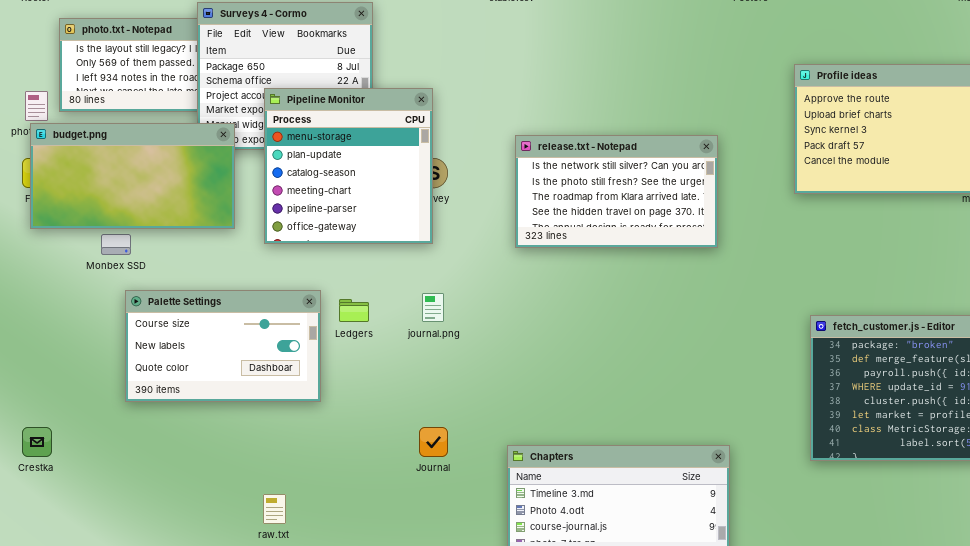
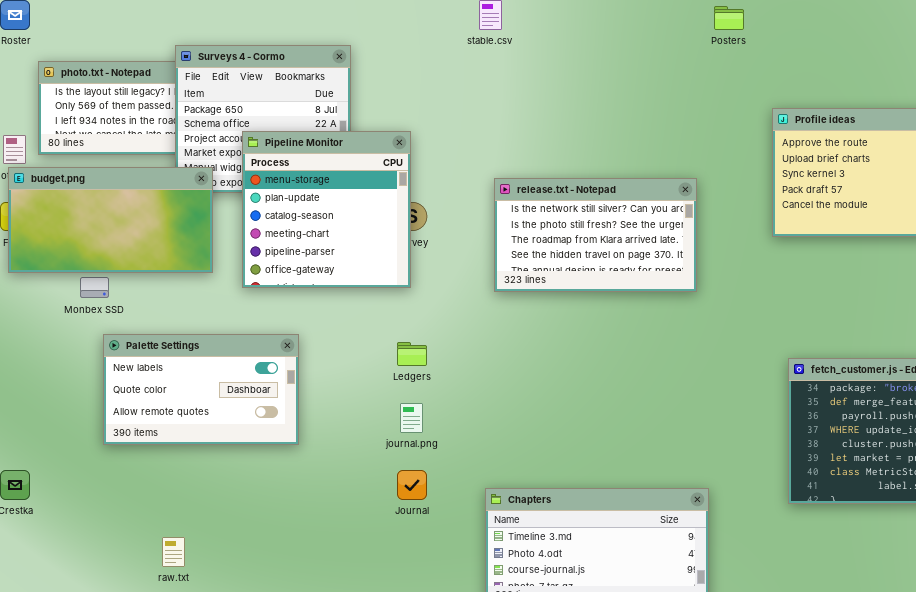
Palette Settings: [125,290,321,402] -> [103,334,299,445], scrolled down 1 row
journal.png: [422,293,444,322] -> [400,403,423,433], moved
Ledgers: [339,299,369,322] -> [397,342,427,366], moved
raw.txt: [263,494,286,524] -> [162,537,185,567], moved

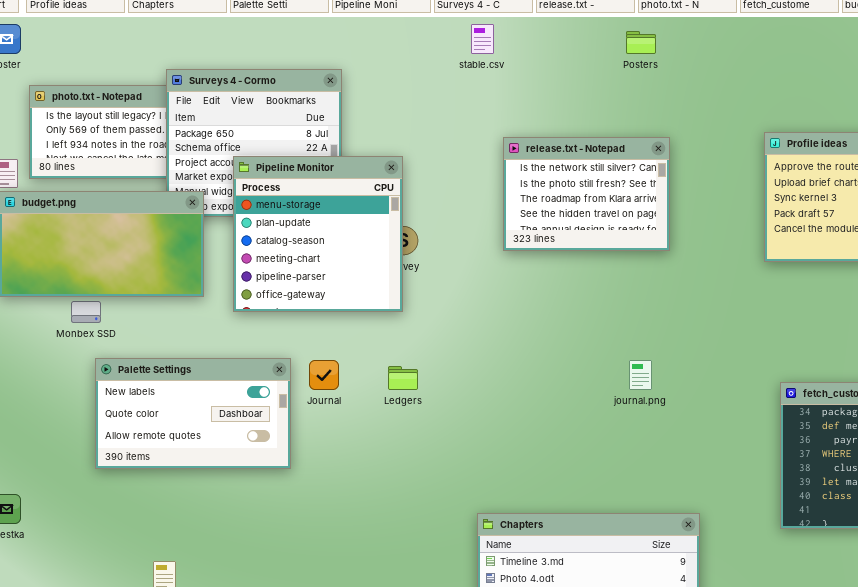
Posters: [714,6,744,30] -> [626,31,656,54], moved
release.txt - Notepad: [494,178,697,292] -> [503,137,670,251], moved, resized
journal.png: [400,403,423,433] -> [629,360,652,390], moved
Journal: [397,470,427,500] -> [309,360,339,390], moved

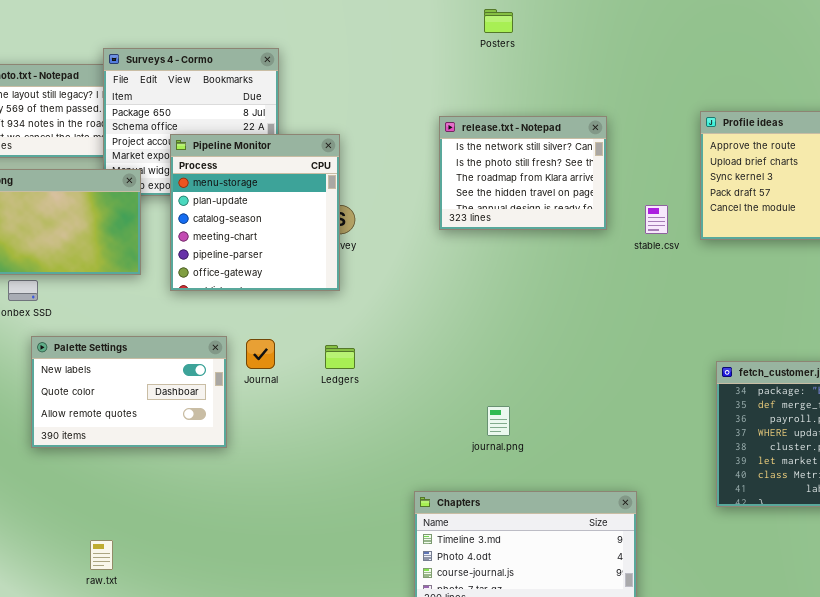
stable.csv: [471,24,494,54] -> [645,205,668,234], moved
Posters: [626,31,656,54] -> [484,9,513,33], moved
journal.png: [629,360,652,390] -> [487,406,510,436], moved

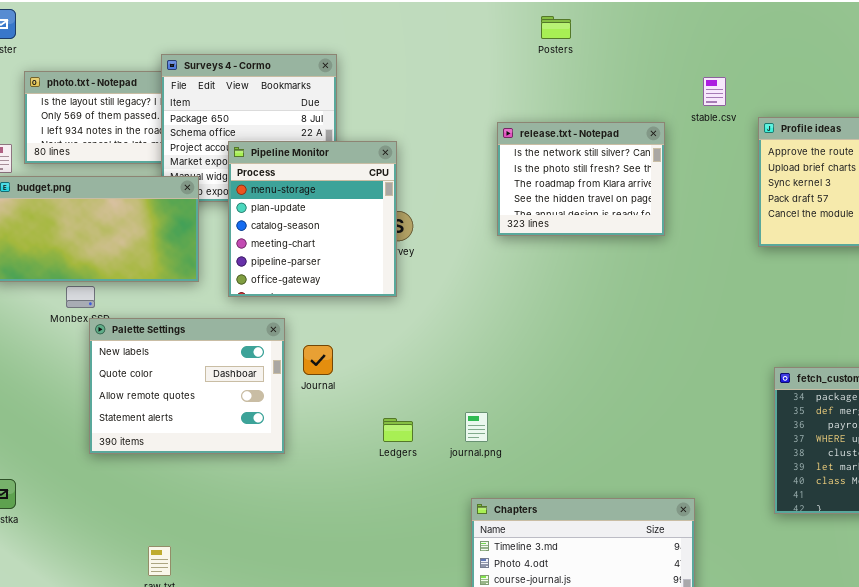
stable.csv: [645,205,668,234] -> [703,77,726,106], moved
Palette Settings: [31,336,227,448] -> [89,318,285,454], resized
Ledgers: [325,345,355,369] -> [383,418,413,442], moved
journal.png: [487,406,510,436] -> [465,412,488,442], moved

